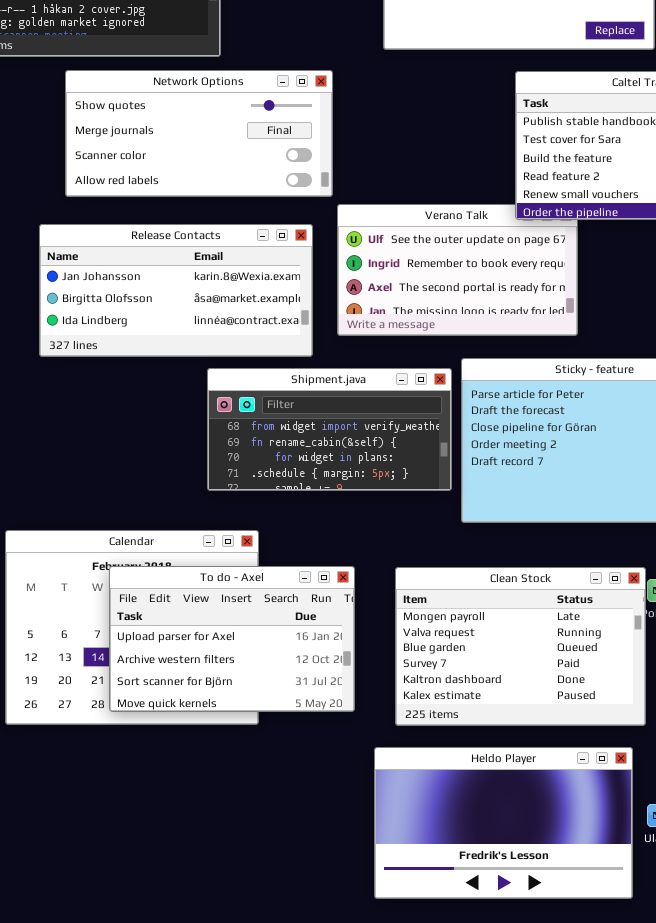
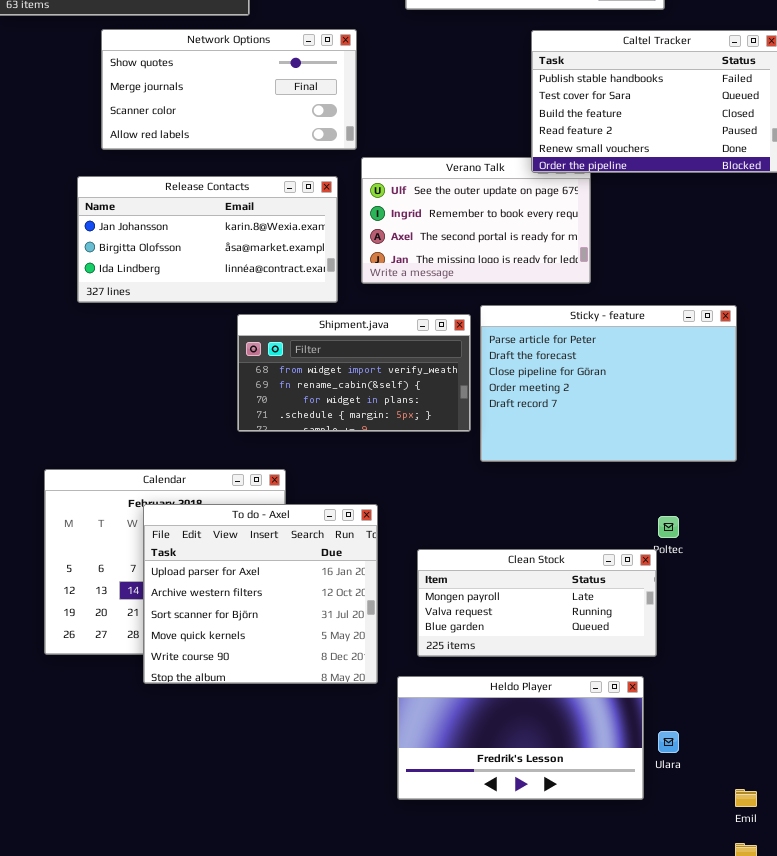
To do - Axel: [109,566,355,712] -> [143,504,378,684], resized
Clean Stock: [395,567,646,726] -> [417,549,657,657], resized
Heldo Player: [374,747,633,899] -> [397,676,644,800], resized

